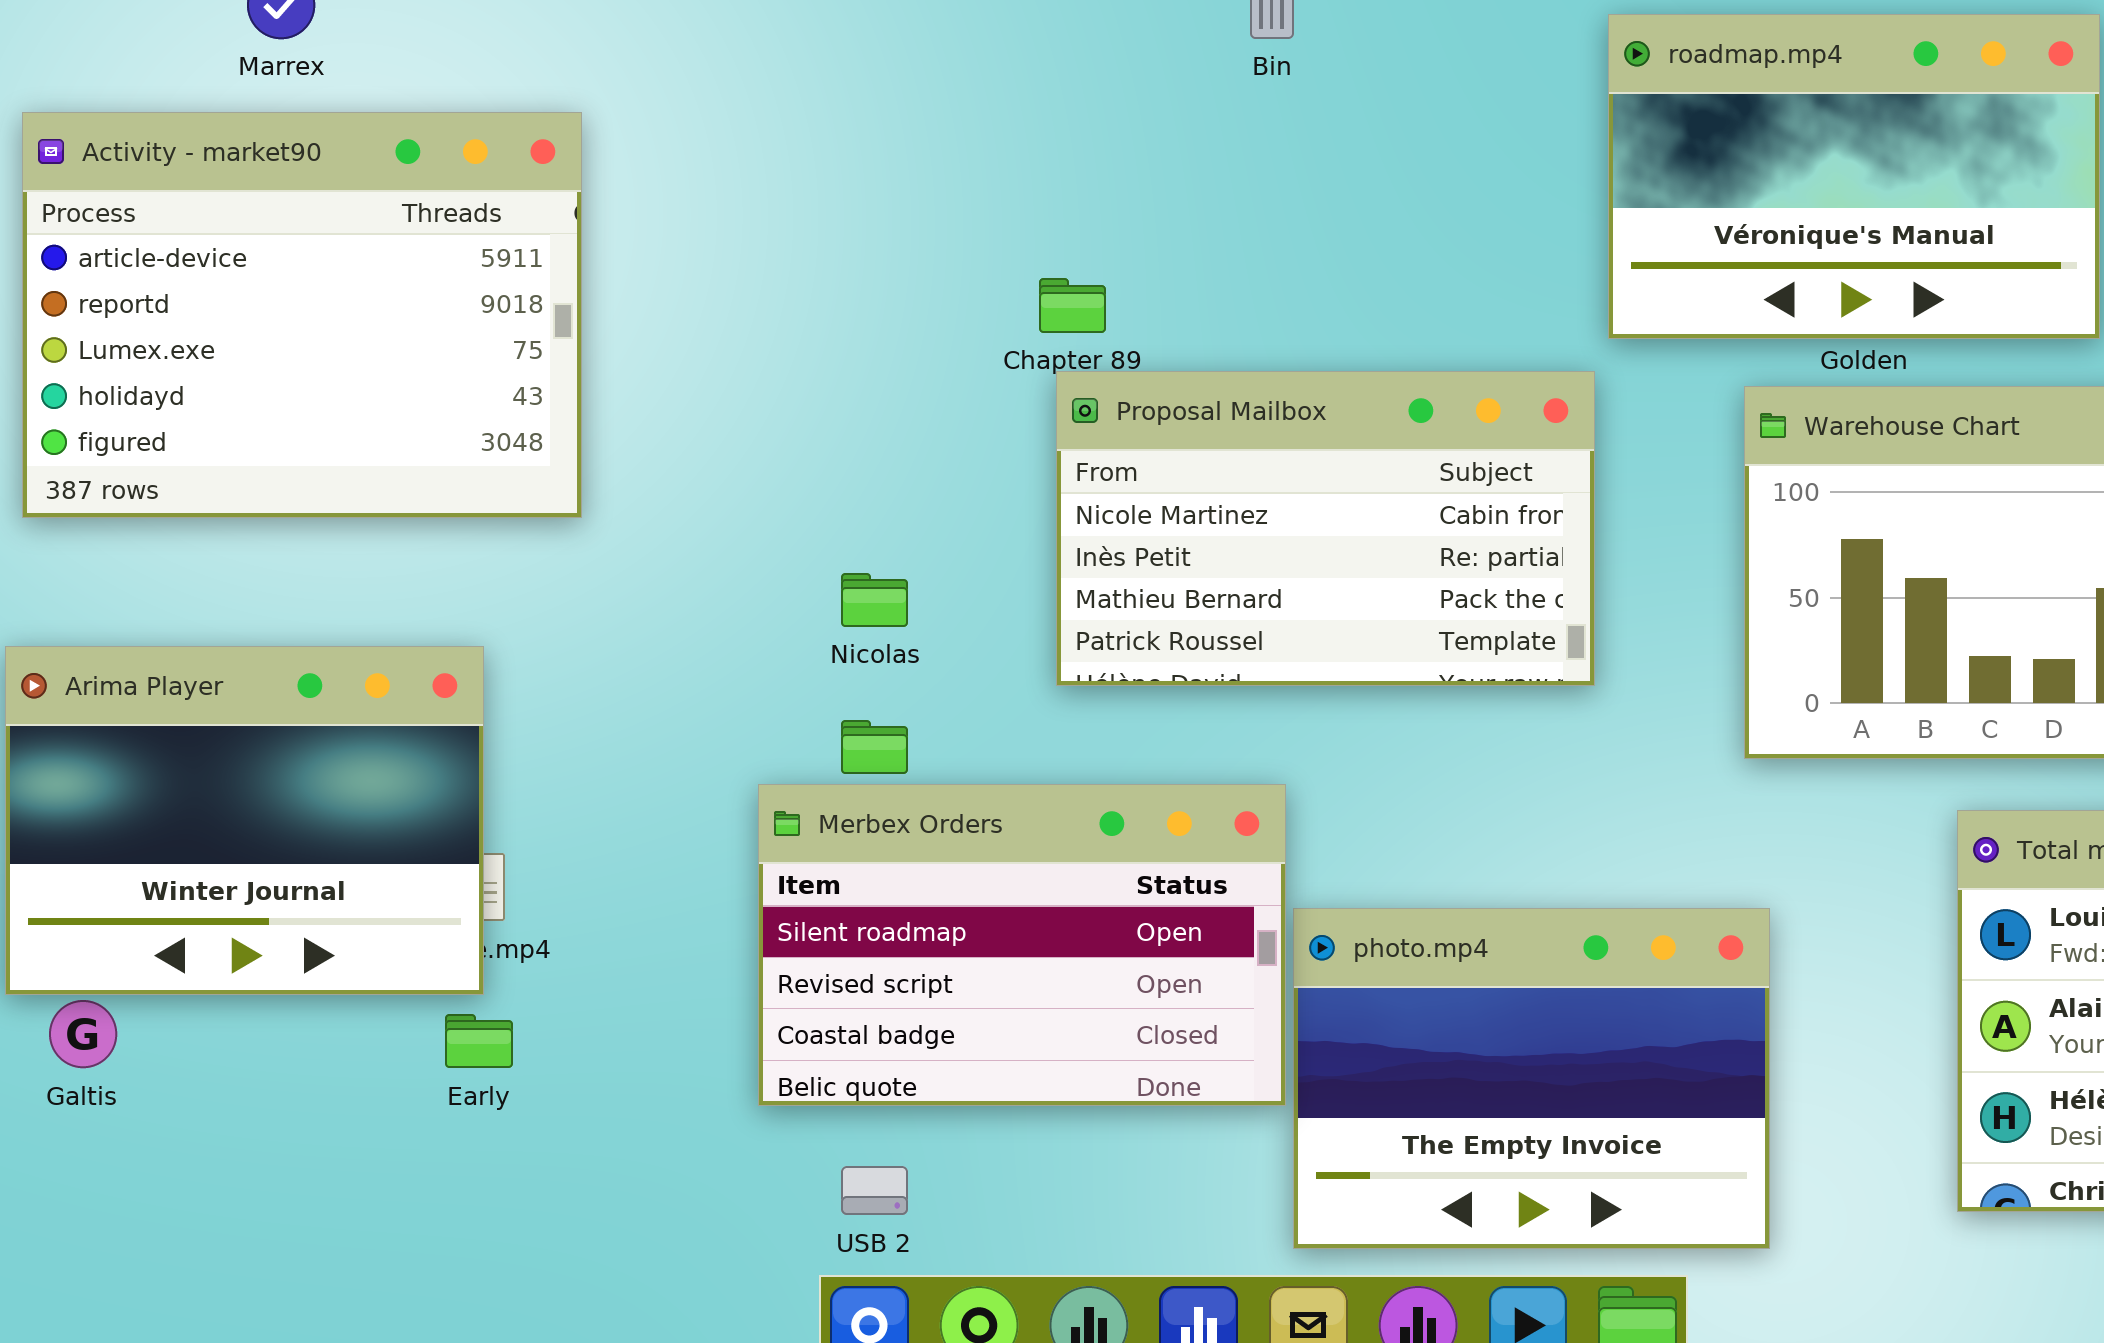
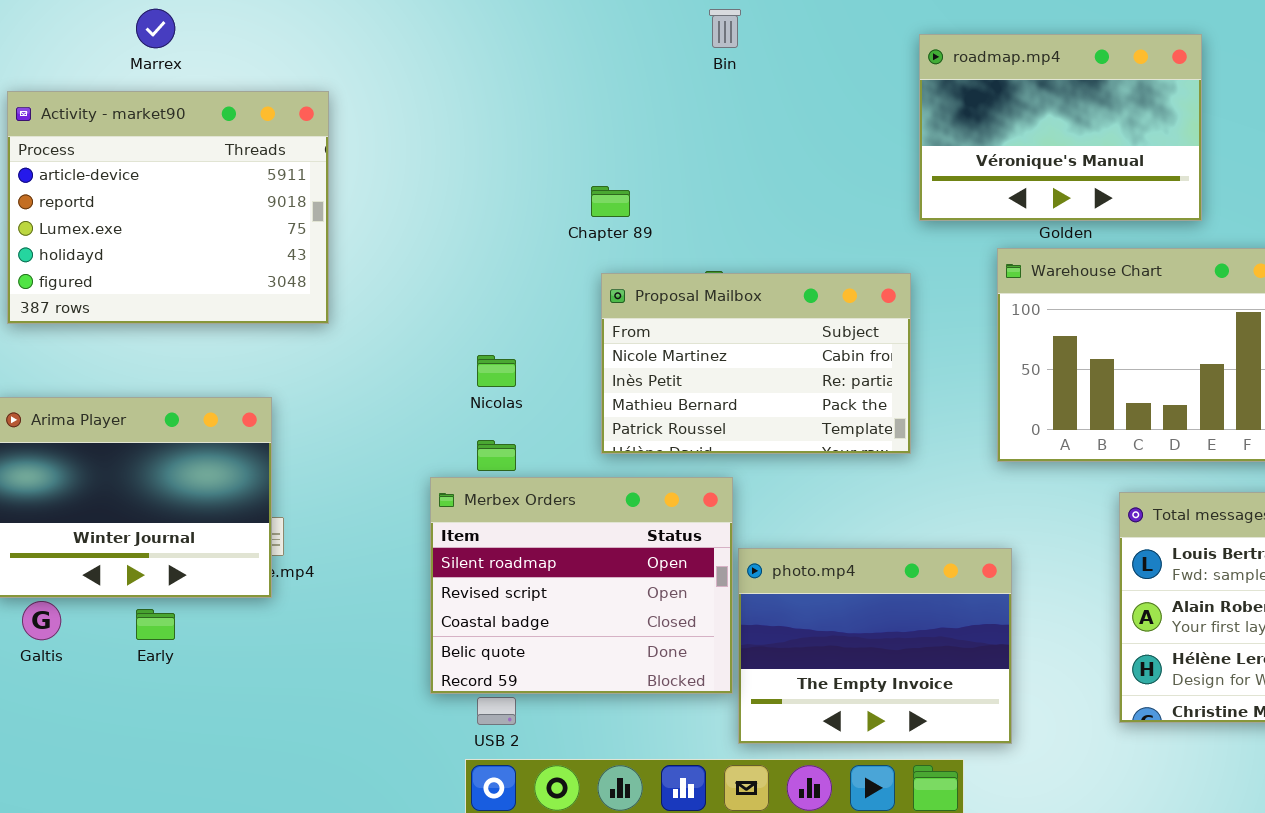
Proposal Mailbox: [1056,371,1595,686] -> [601,273,911,454], moved
Merbex Orders: [758,784,1286,1106] -> [430,477,733,694], resized
Early: [445,1014,513,1068] -> [136,609,175,640], moved

